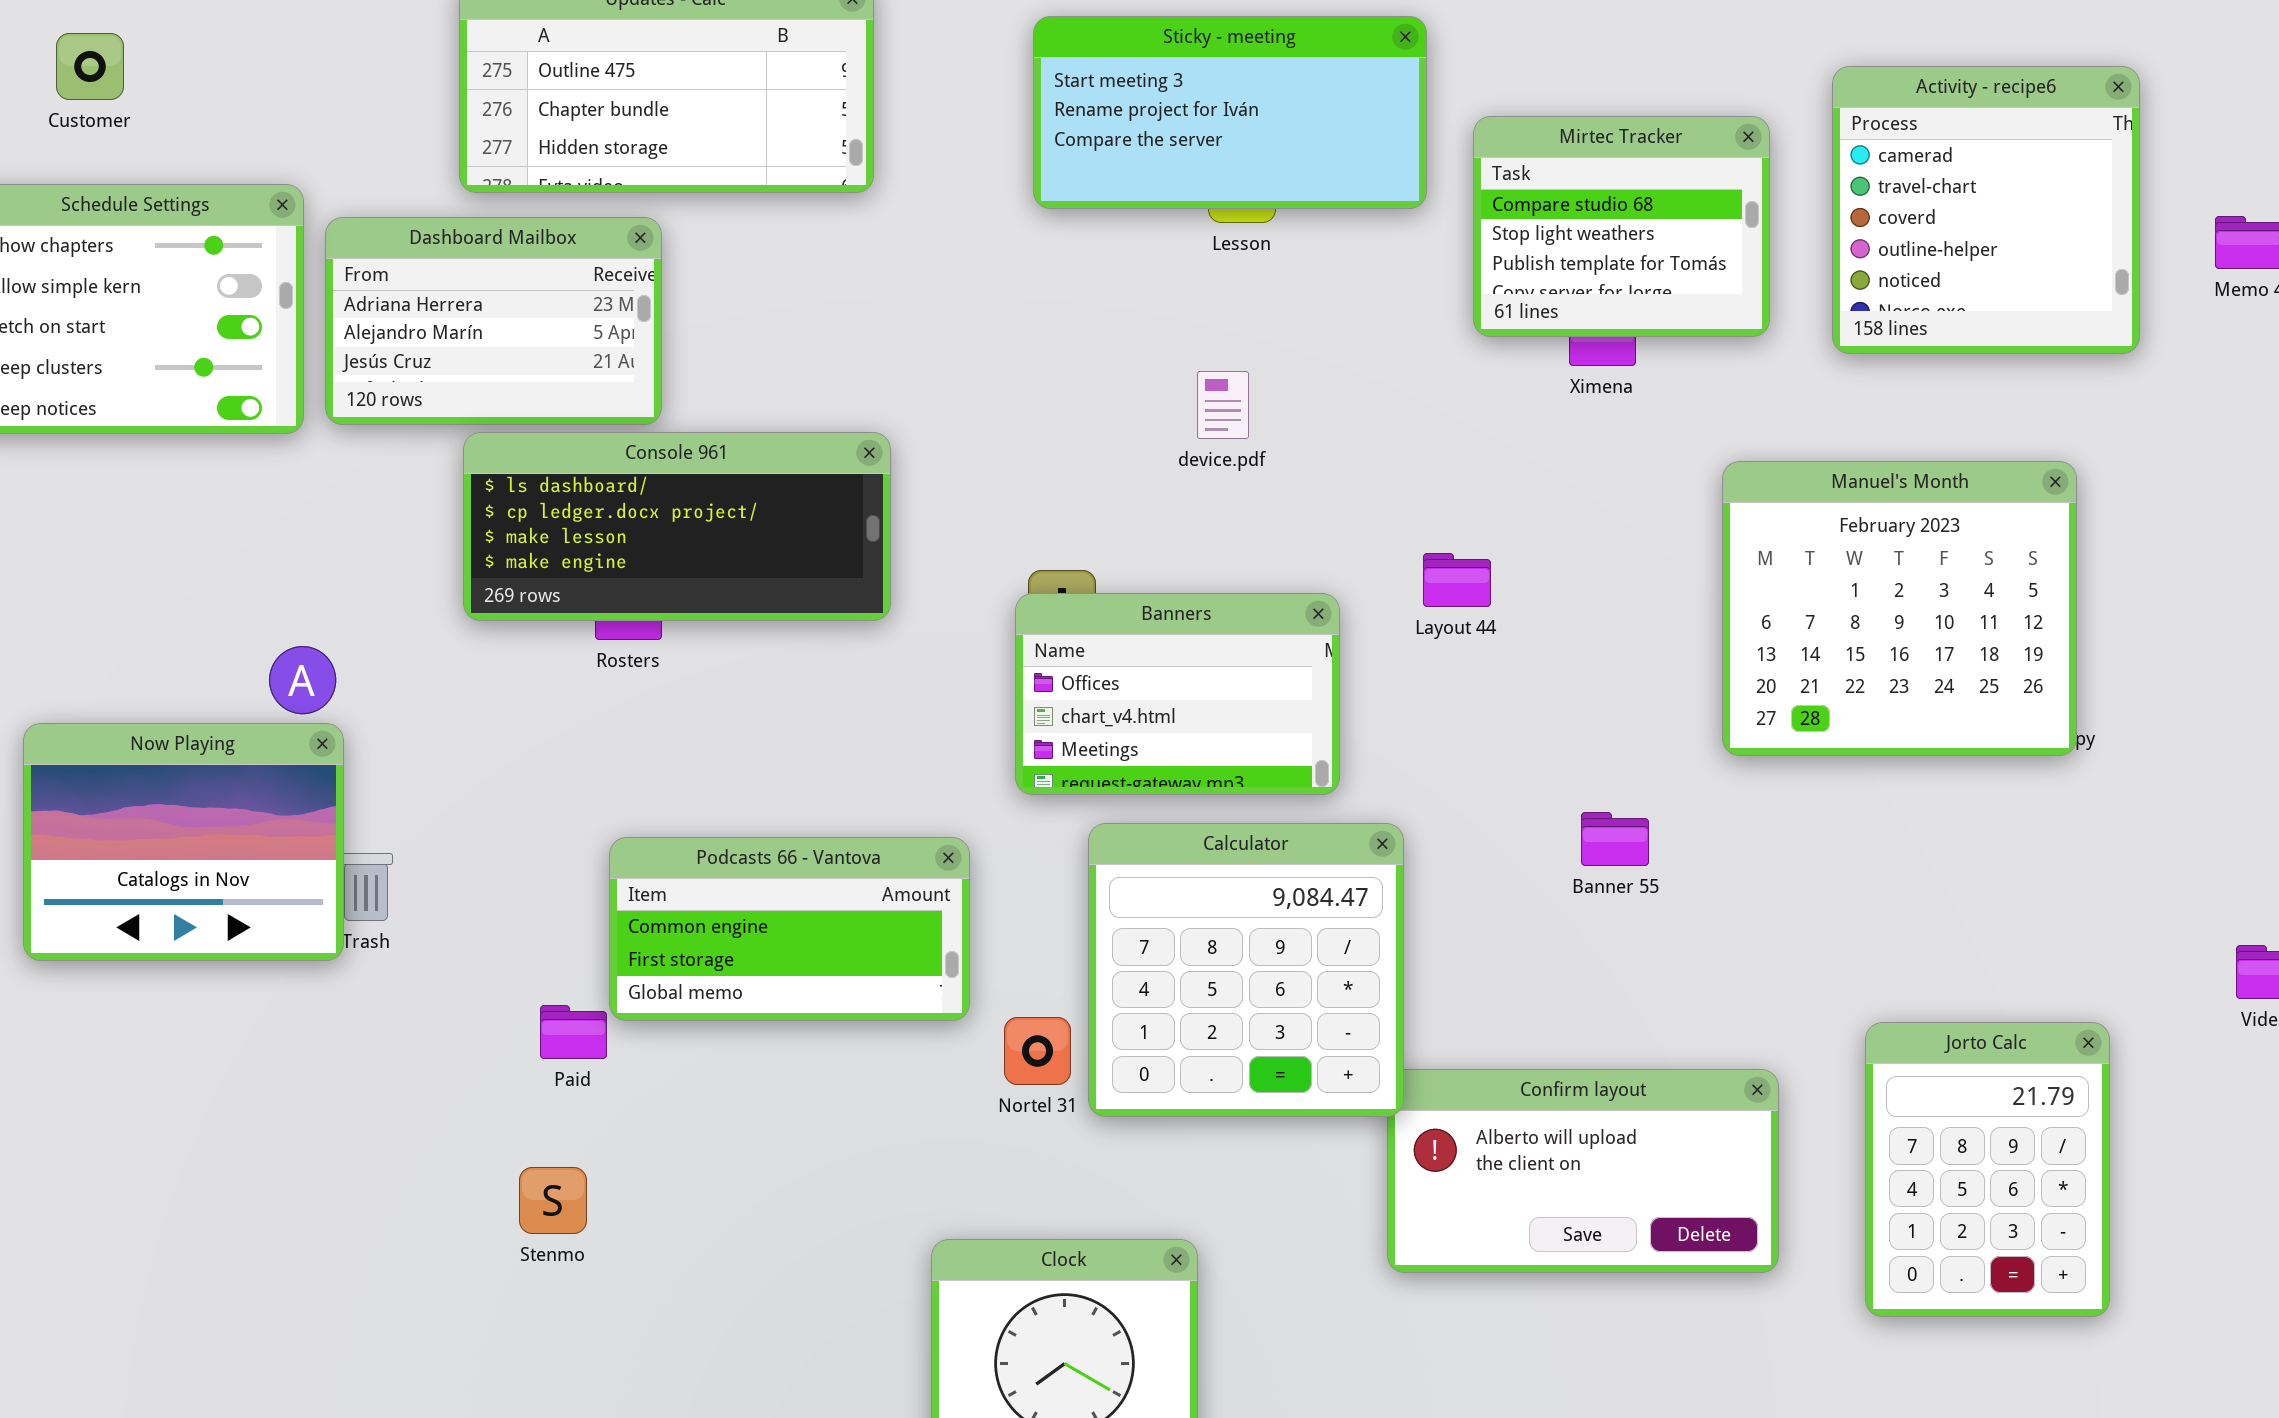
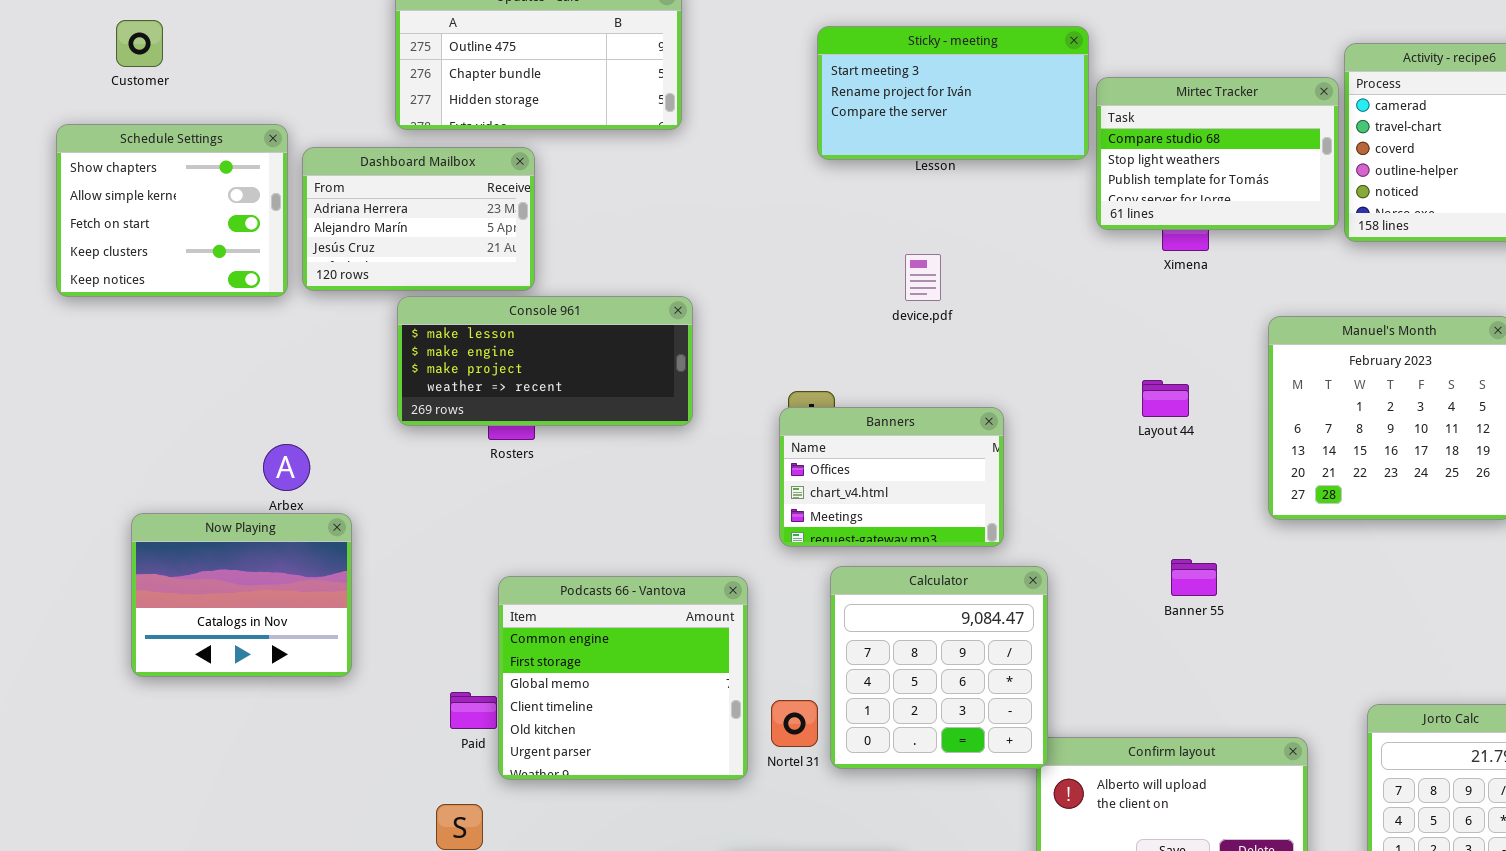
Sticky - meeting: [1033,16,1427,209] -> [817,26,1089,160], moved
Mirtec Tracker: [1473,116,1770,337] -> [1096,77,1339,230], resized
Console 961: [463,432,891,621] -> [397,296,693,426], scrolled down 2 rows
Layout 44: [1423,553,1491,607] -> [1142,380,1189,417], moved
Now Playing: [23,723,344,961] -> [131,513,352,677], moved
Podcasts 66 - Vantova: [609,837,970,1021] -> [498,576,748,780], resized

